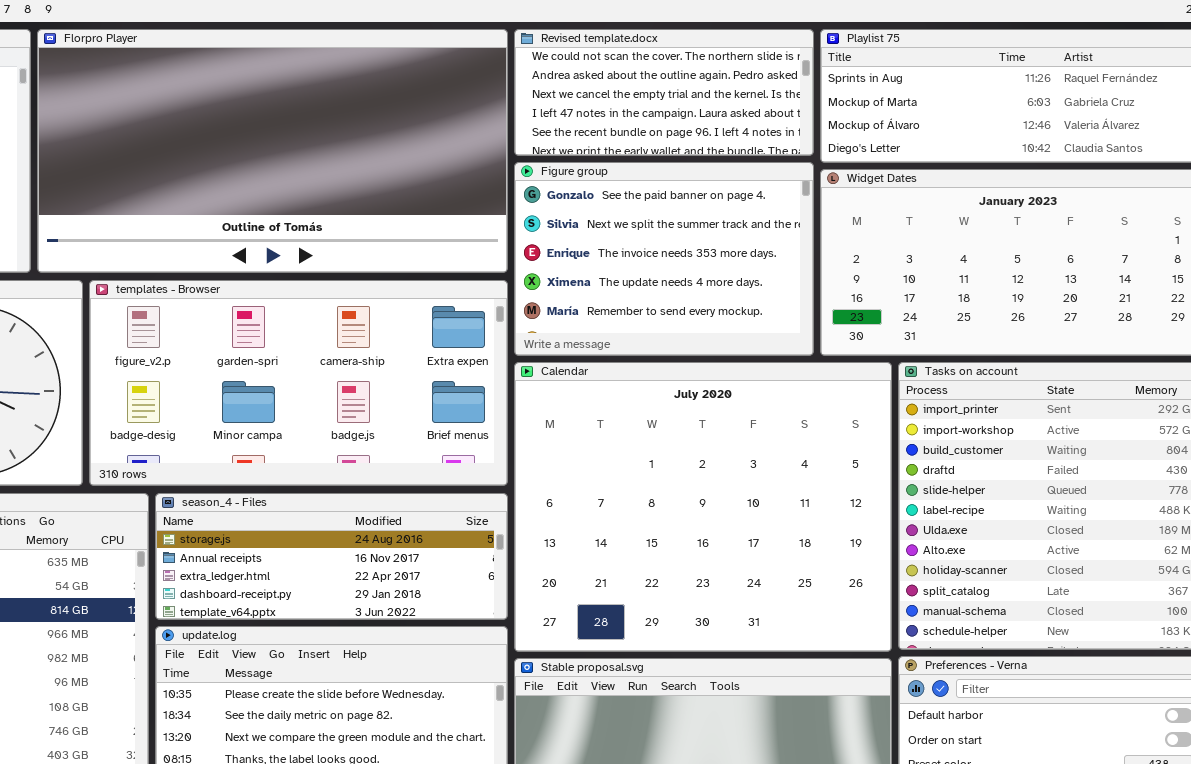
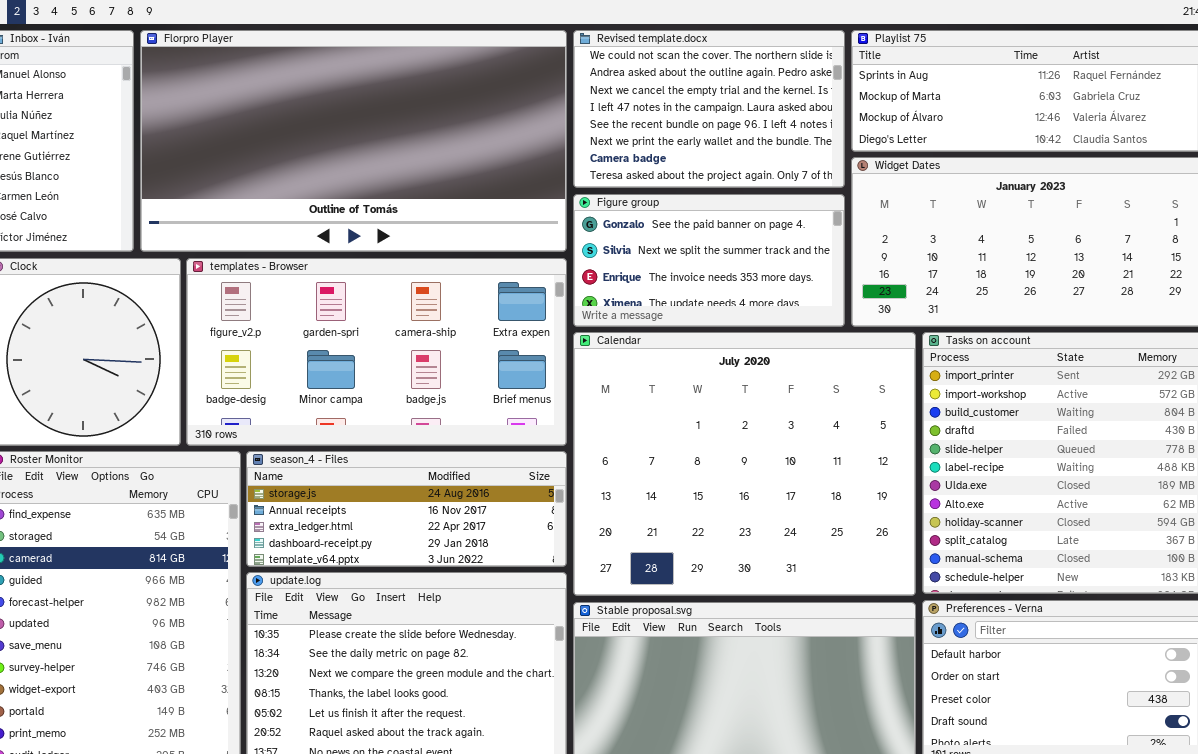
Revised template.docx: [514,29,814,156] -> [573,30,845,188], resized
Figure group: [514,162,814,356] -> [573,194,845,327], resized

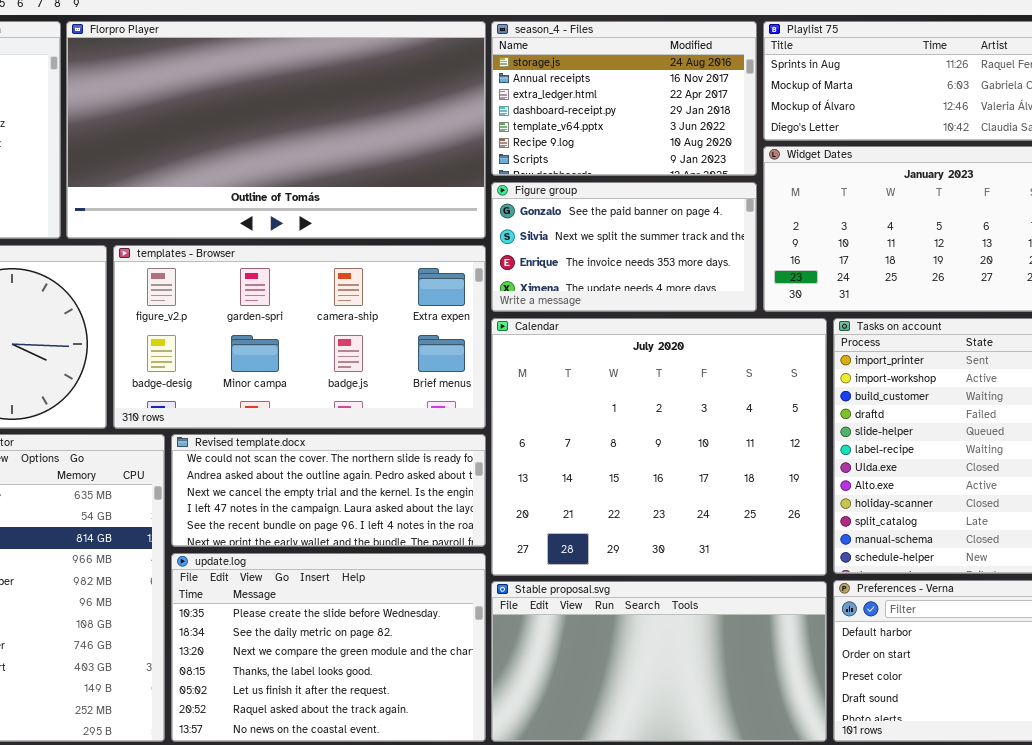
Revised template.docx: [573,30,845,188] -> [171,434,486,547], moved, resized
season_4 - Files: [246,451,567,567] -> [491,21,757,176], moved, resized

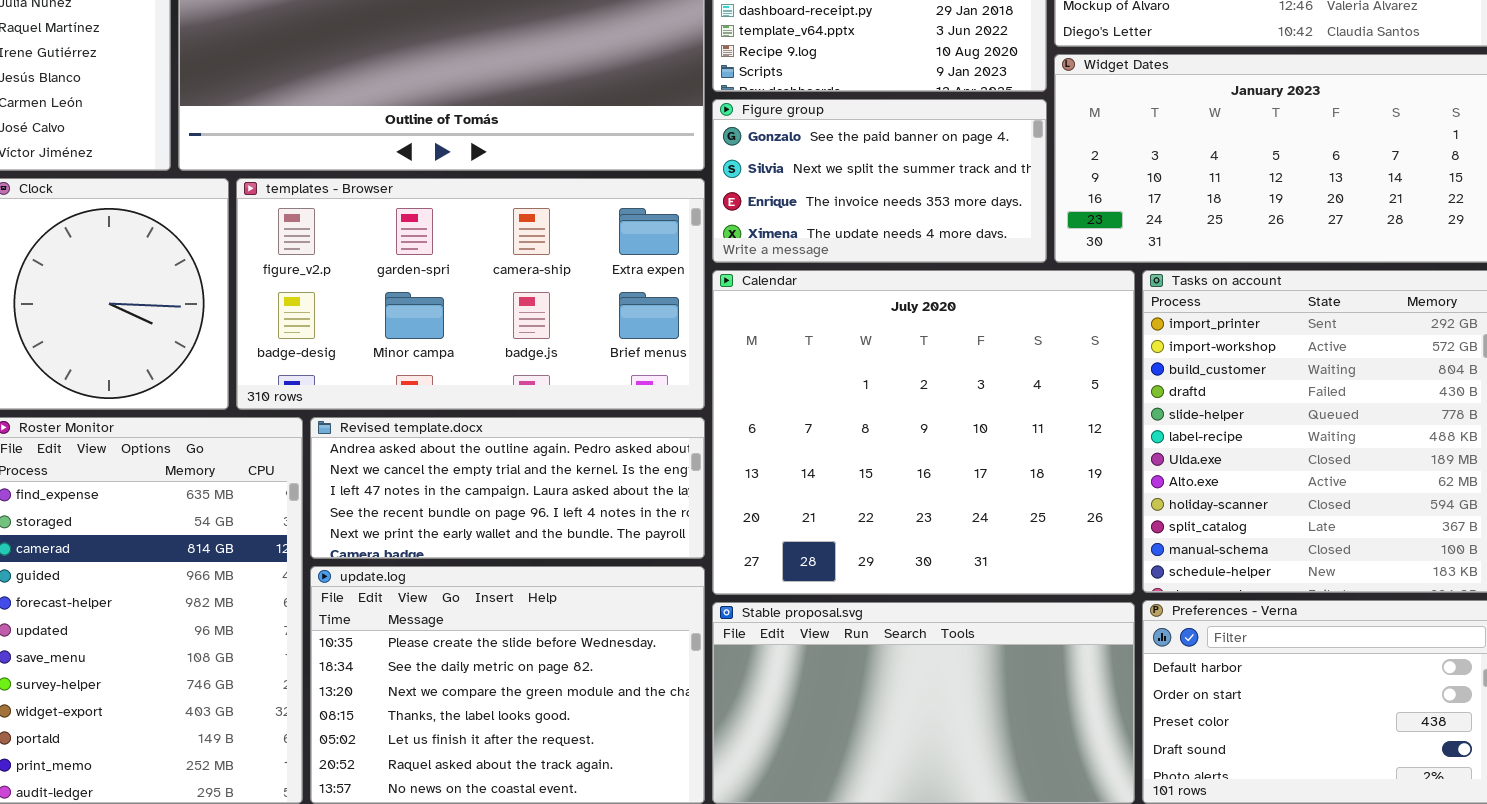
Revised template.docx: [171,434,486,547] -> [310,417,705,559], scrolled down 1 row

